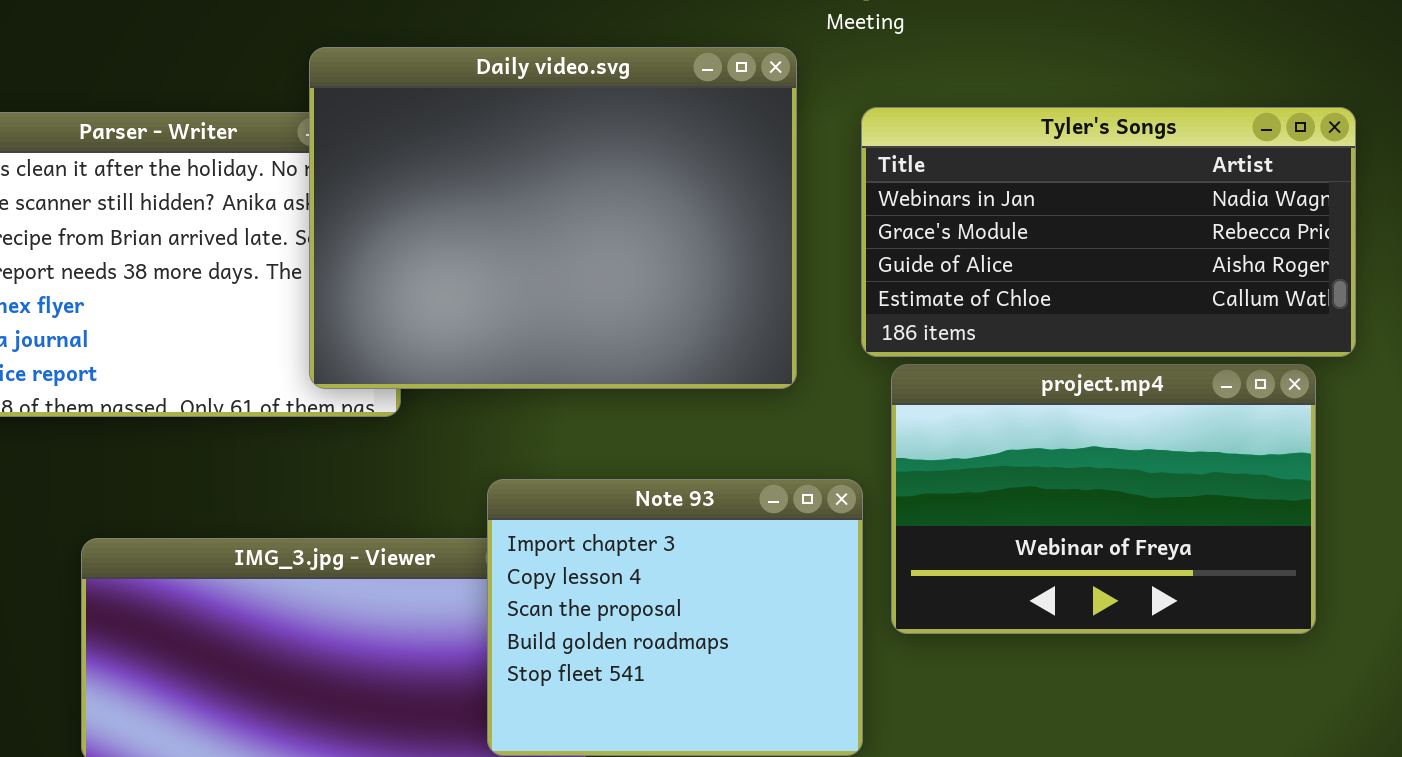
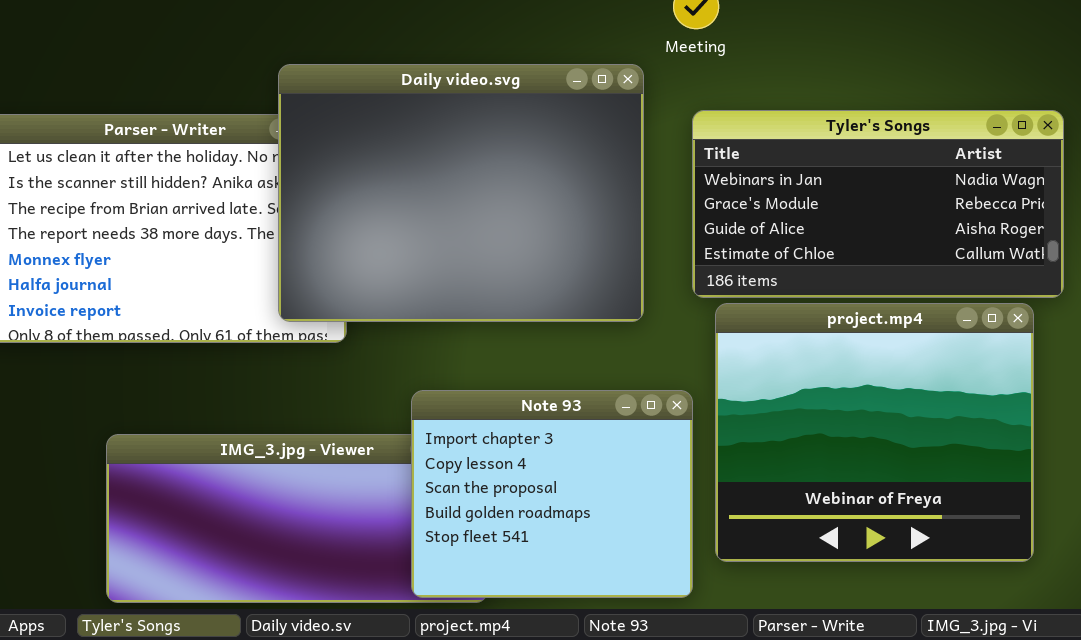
project.mp4: [891,364,1316,634] -> [715,303,1034,562], resized

